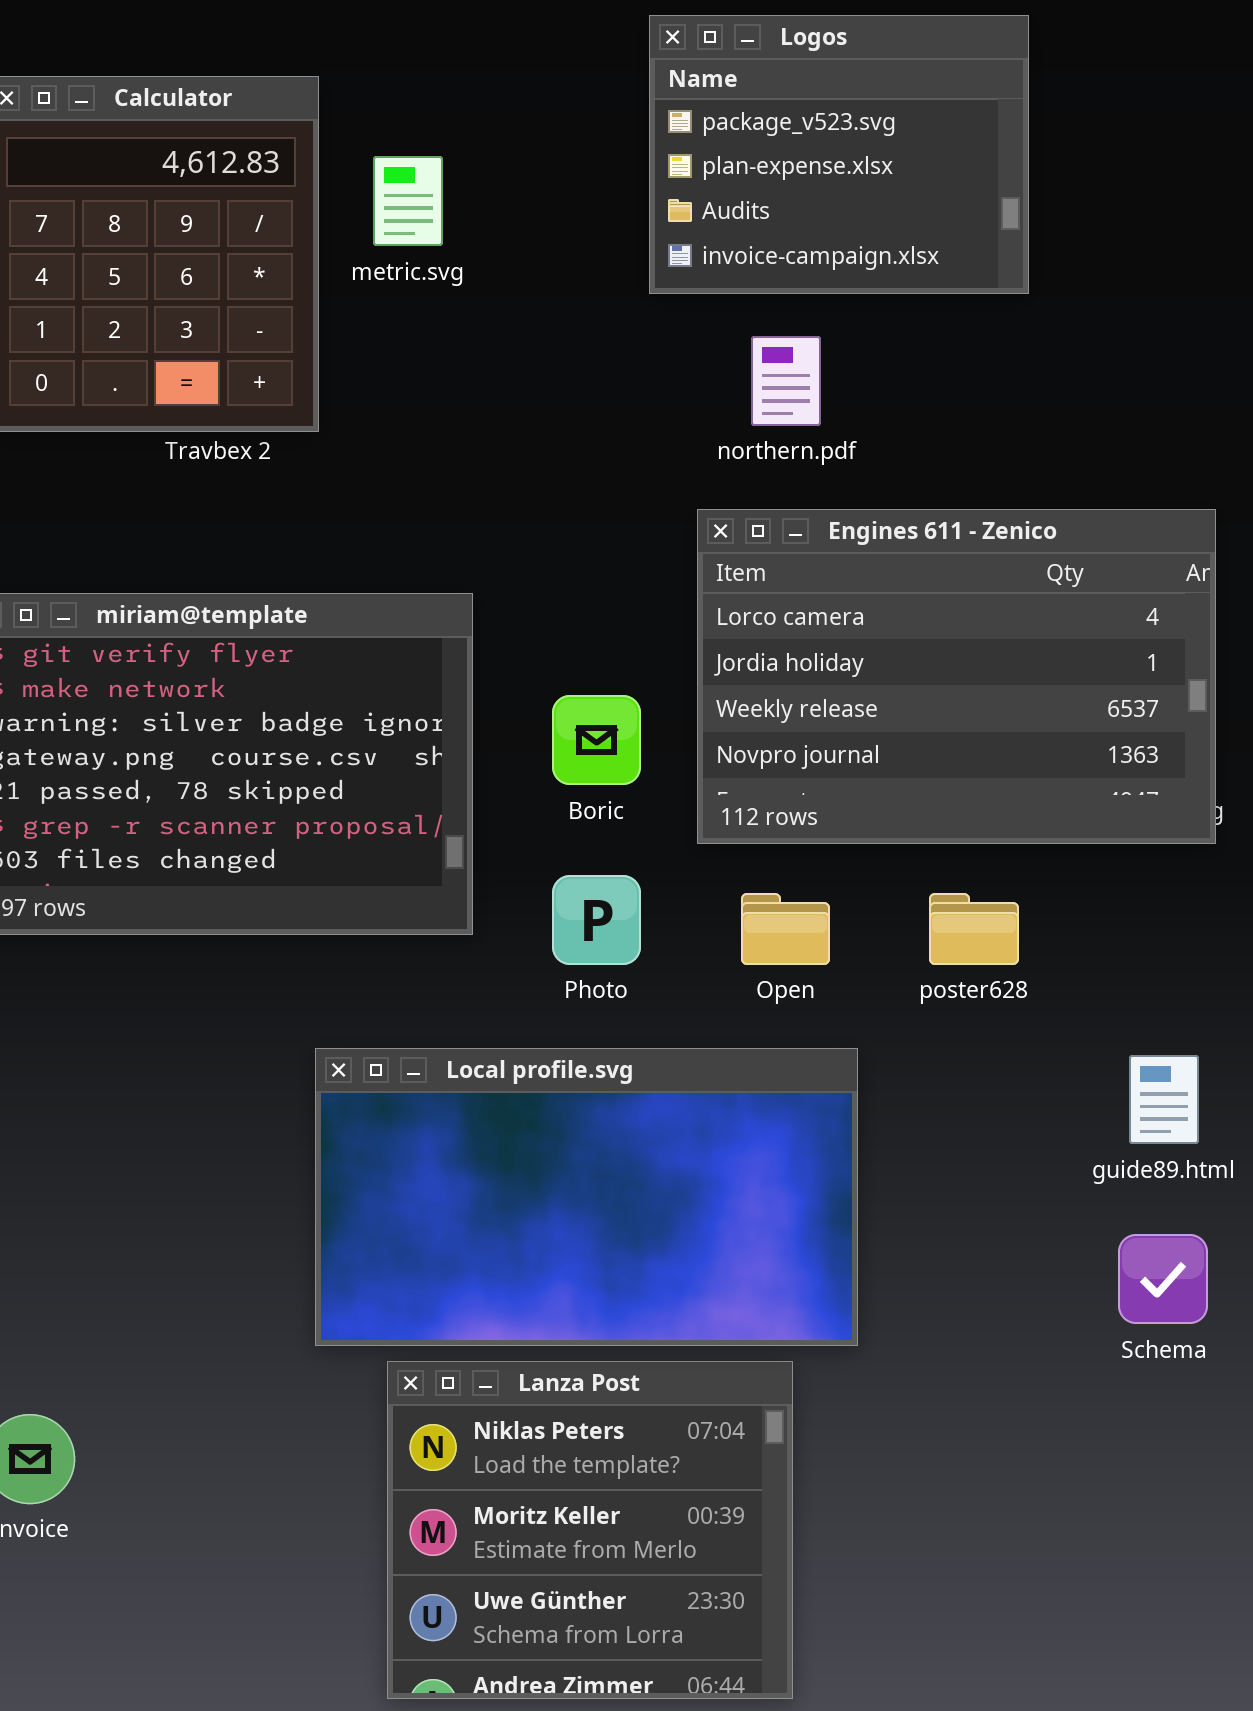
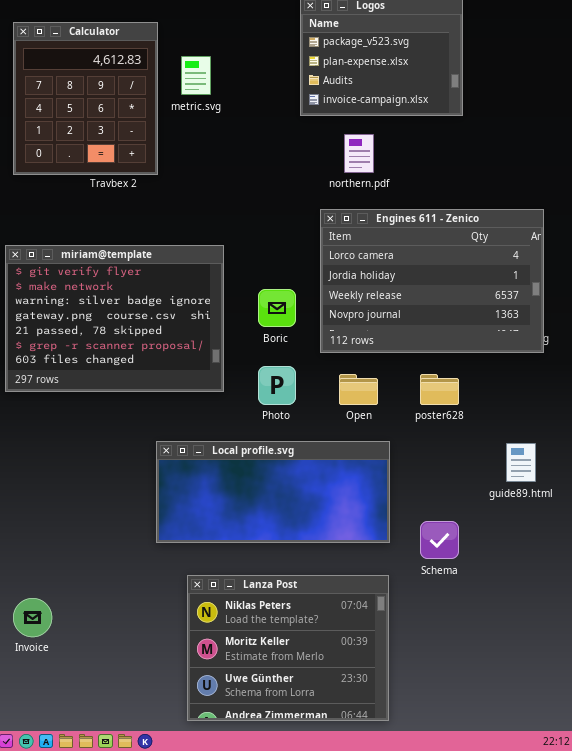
Local profile.svg: [315,1048,858,1346] -> [156,441,390,543], resized
Schema: [1118,1234,1208,1324] -> [420,521,459,559], moved
Lanza Post: [387,1361,793,1699] -> [187,575,389,721], resized

